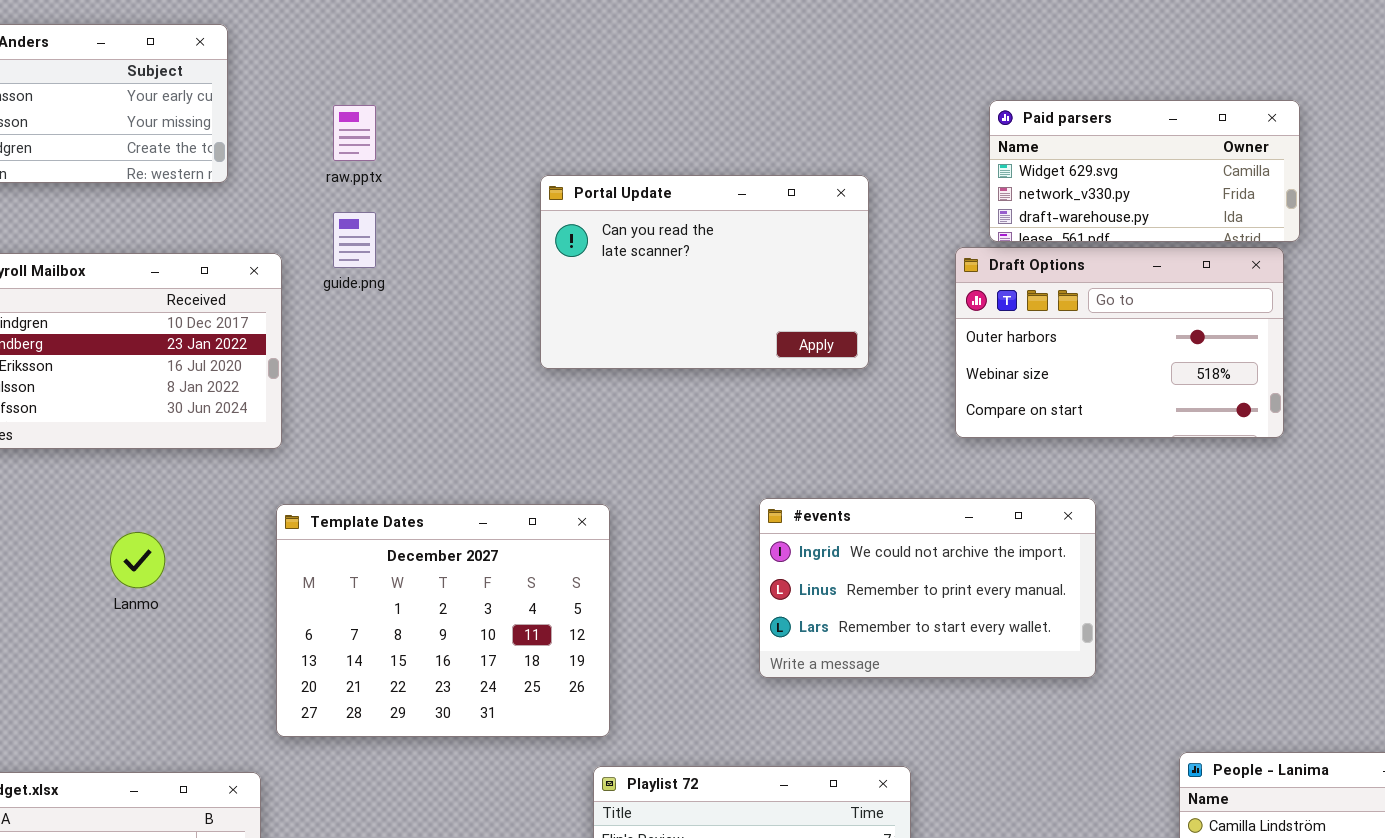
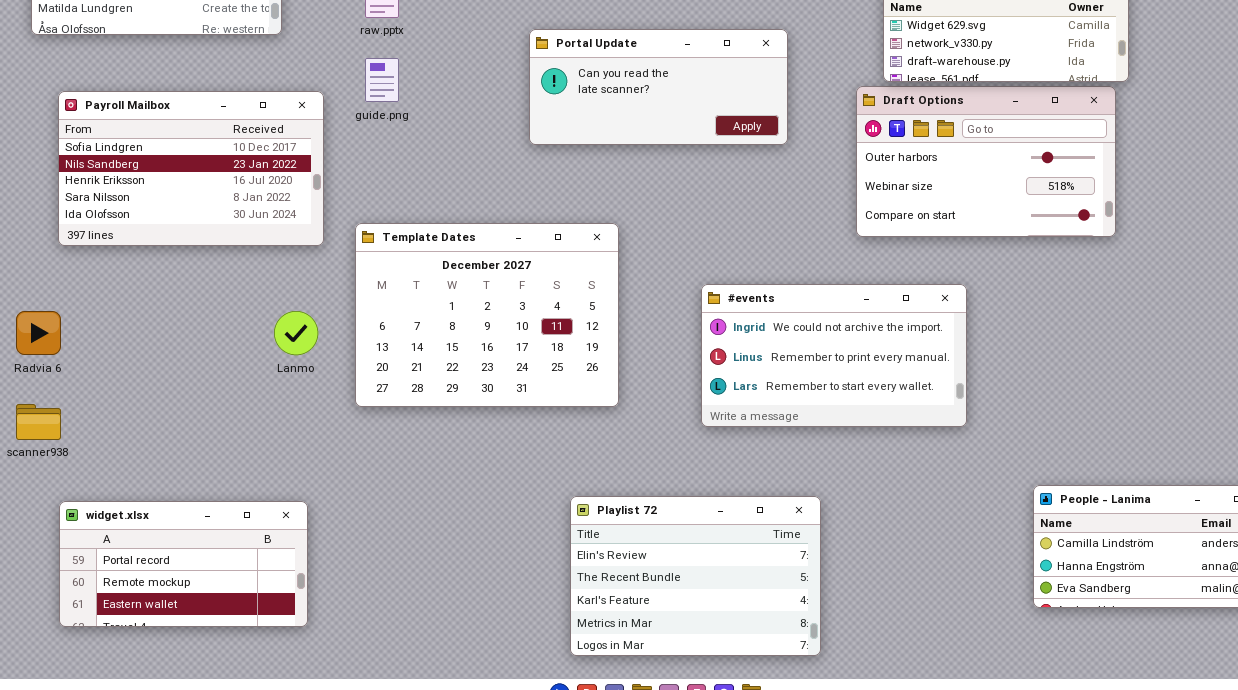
Portal Update: [540,175,869,369] -> [529,29,788,145], resized
Template Dates: [276,504,610,737] -> [355,223,619,407], moved
Lanmo: [110,532,165,588] -> [274,311,318,355], moved

